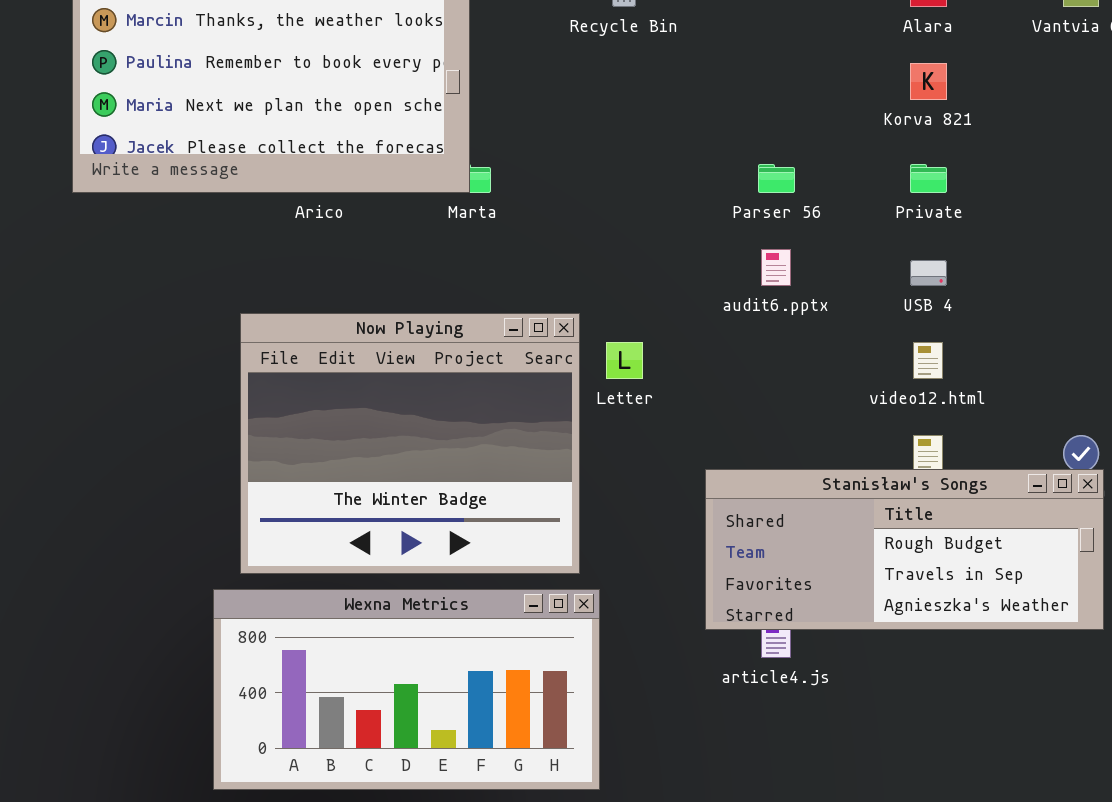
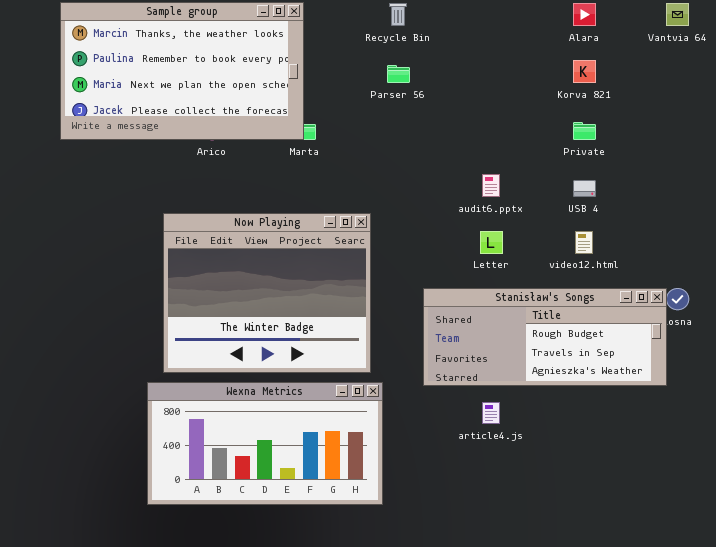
Parser 56: [758,164,795,193] -> [387,65,410,83], moved
Letter: [606,342,643,379] -> [480,231,503,254], moved
Stanisław's Songs: [705,469,1104,630] -> [423,288,667,386], moved

